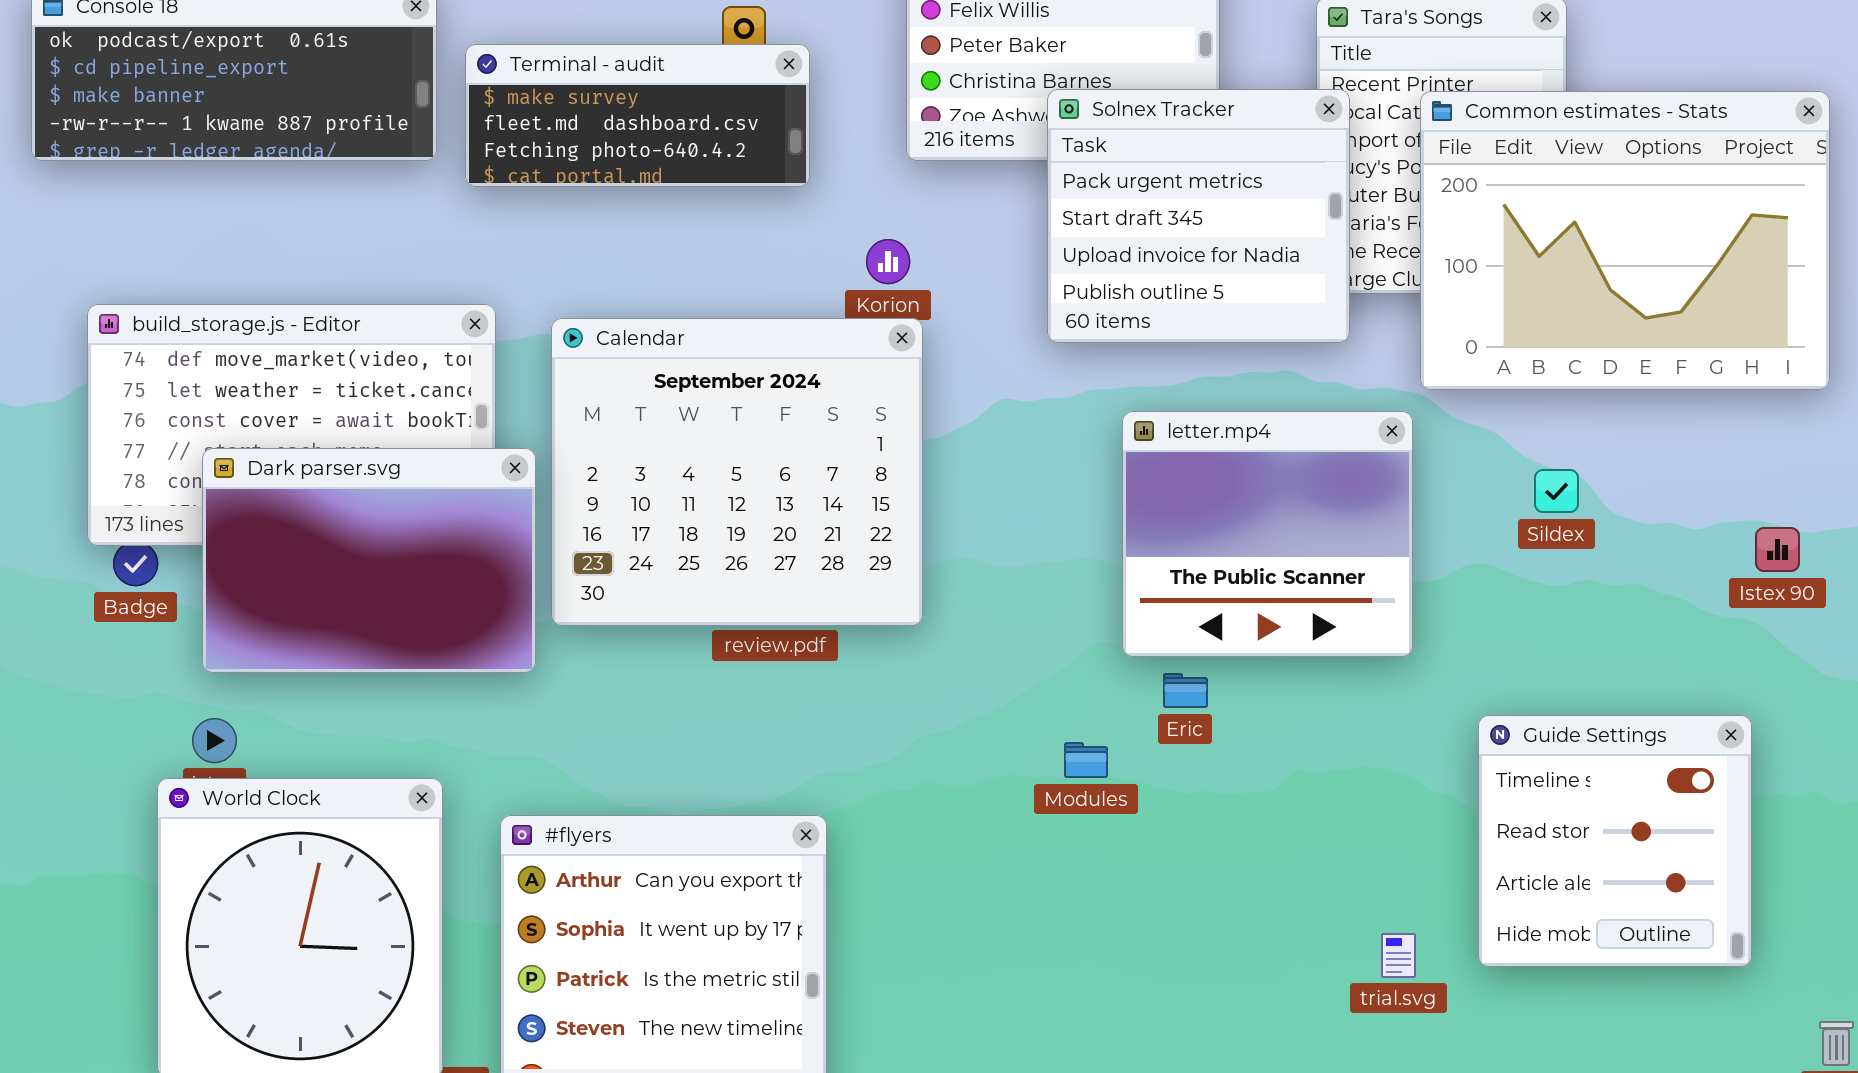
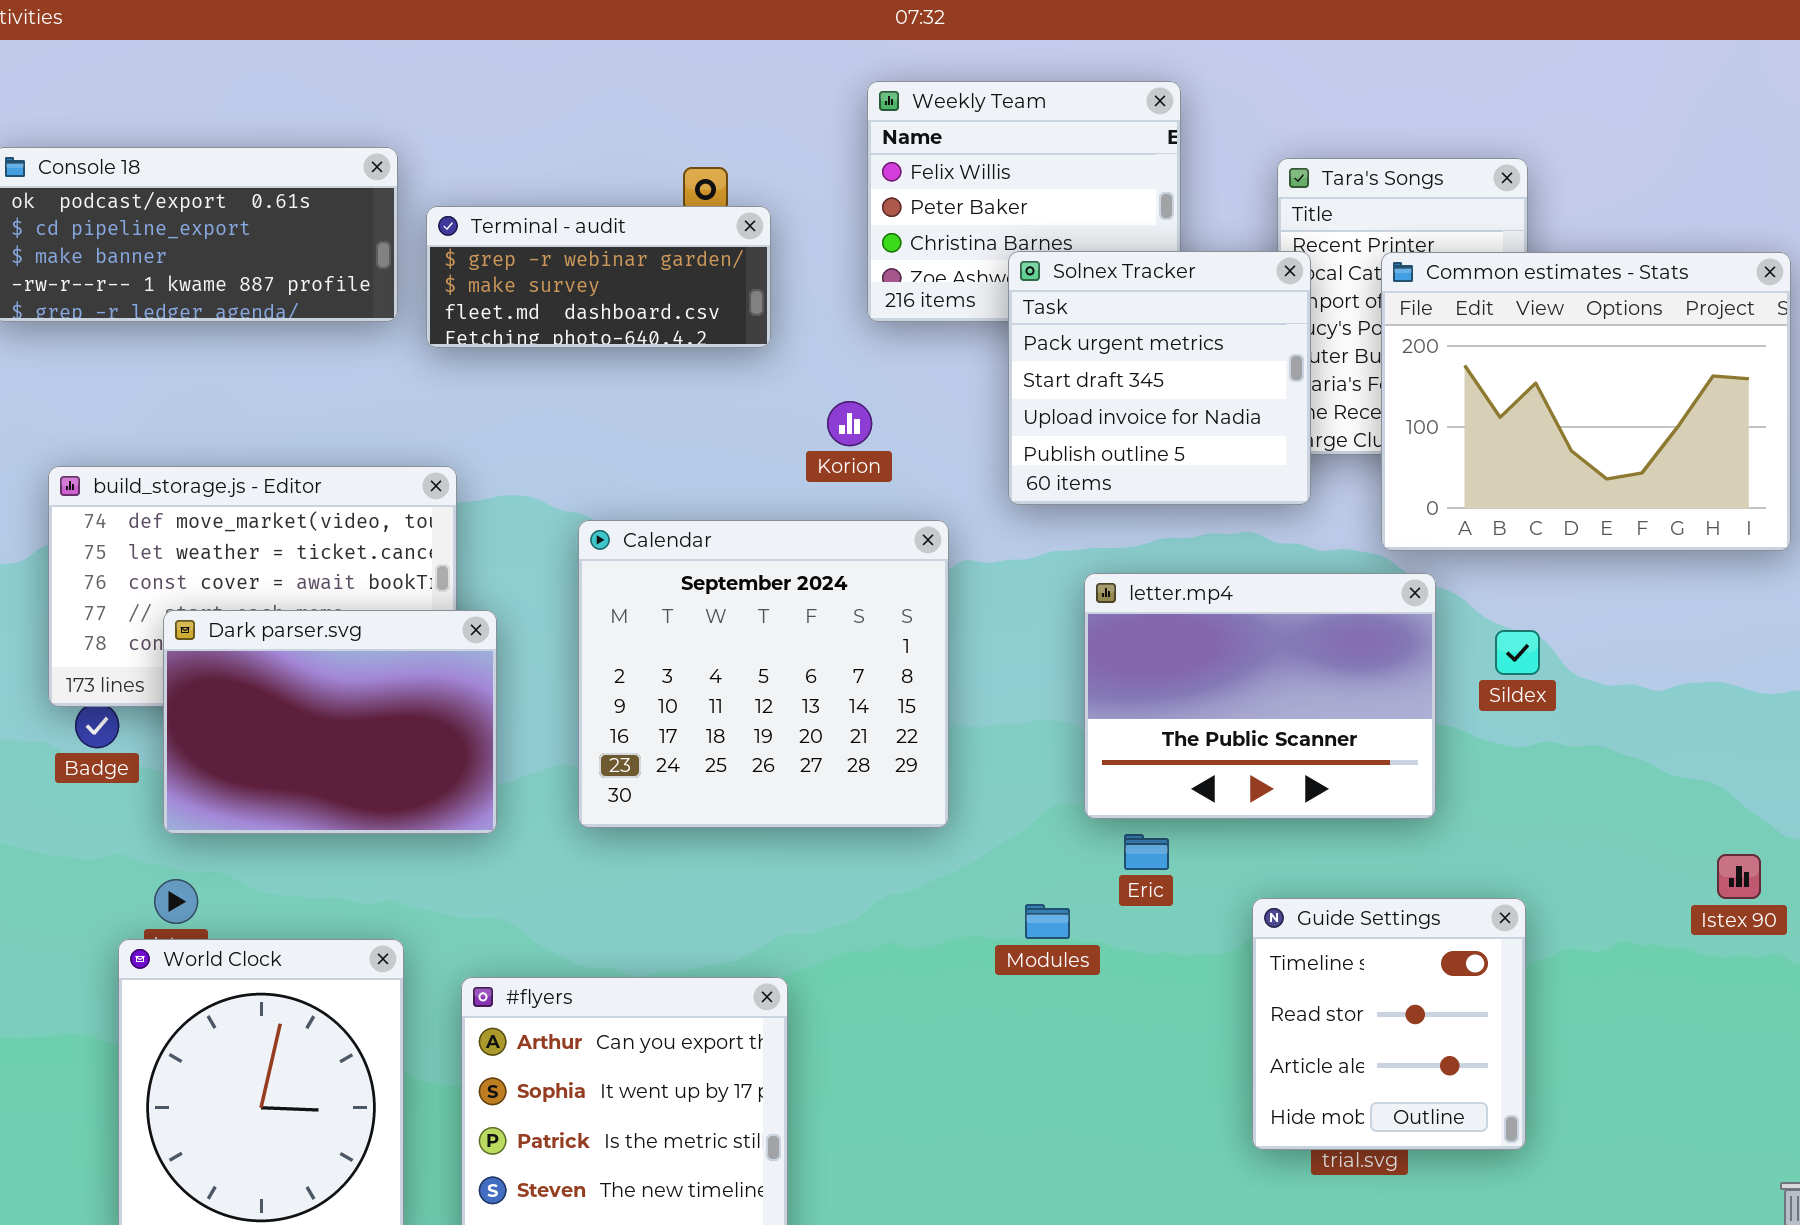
Terminal - audit: [465,44,810,187] -> [426,206,771,348], scrolled up 1 row
Calendar: [551,318,923,626] -> [578,520,949,828], moved
letter.mp4: [1122,411,1413,657] -> [1084,573,1436,819], resized
Istex 90: [1755,527,1800,572] -> [1717,854,1761,899], moved
Guide Settings: [1478,715,1752,967] -> [1252,898,1526,1150], moved

